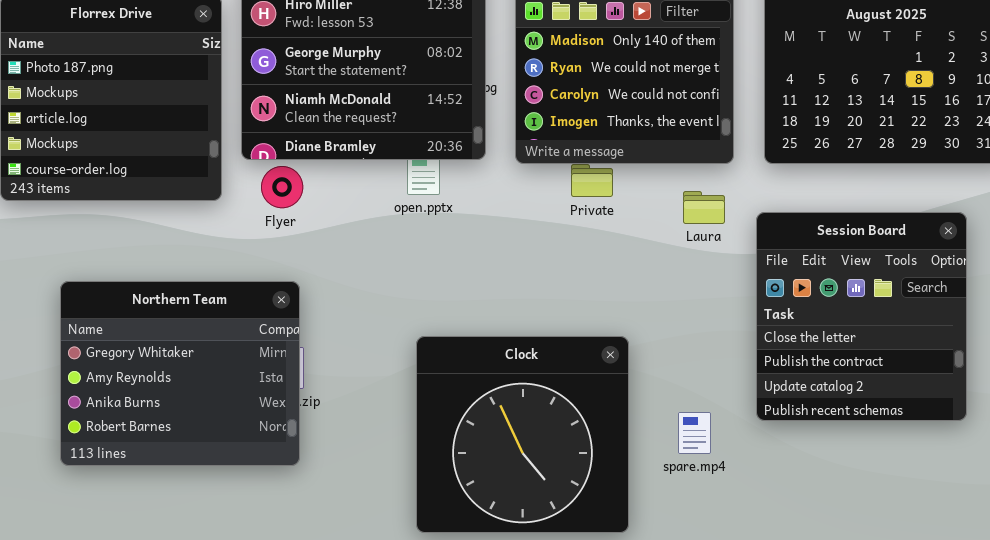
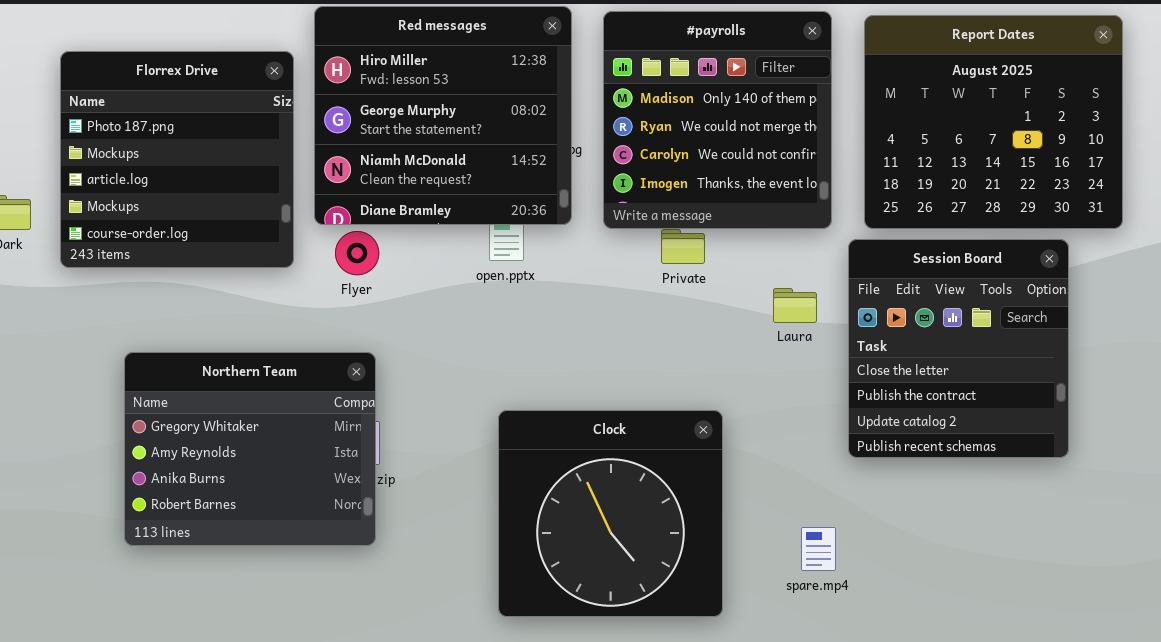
Laura: [683,191,725,224] -> [773,288,817,323], moved
Session Board: [756,212,967,421] -> [848,239,1069,458], moved
spare.mp4: [678,412,711,454] -> [801,527,836,571], moved

